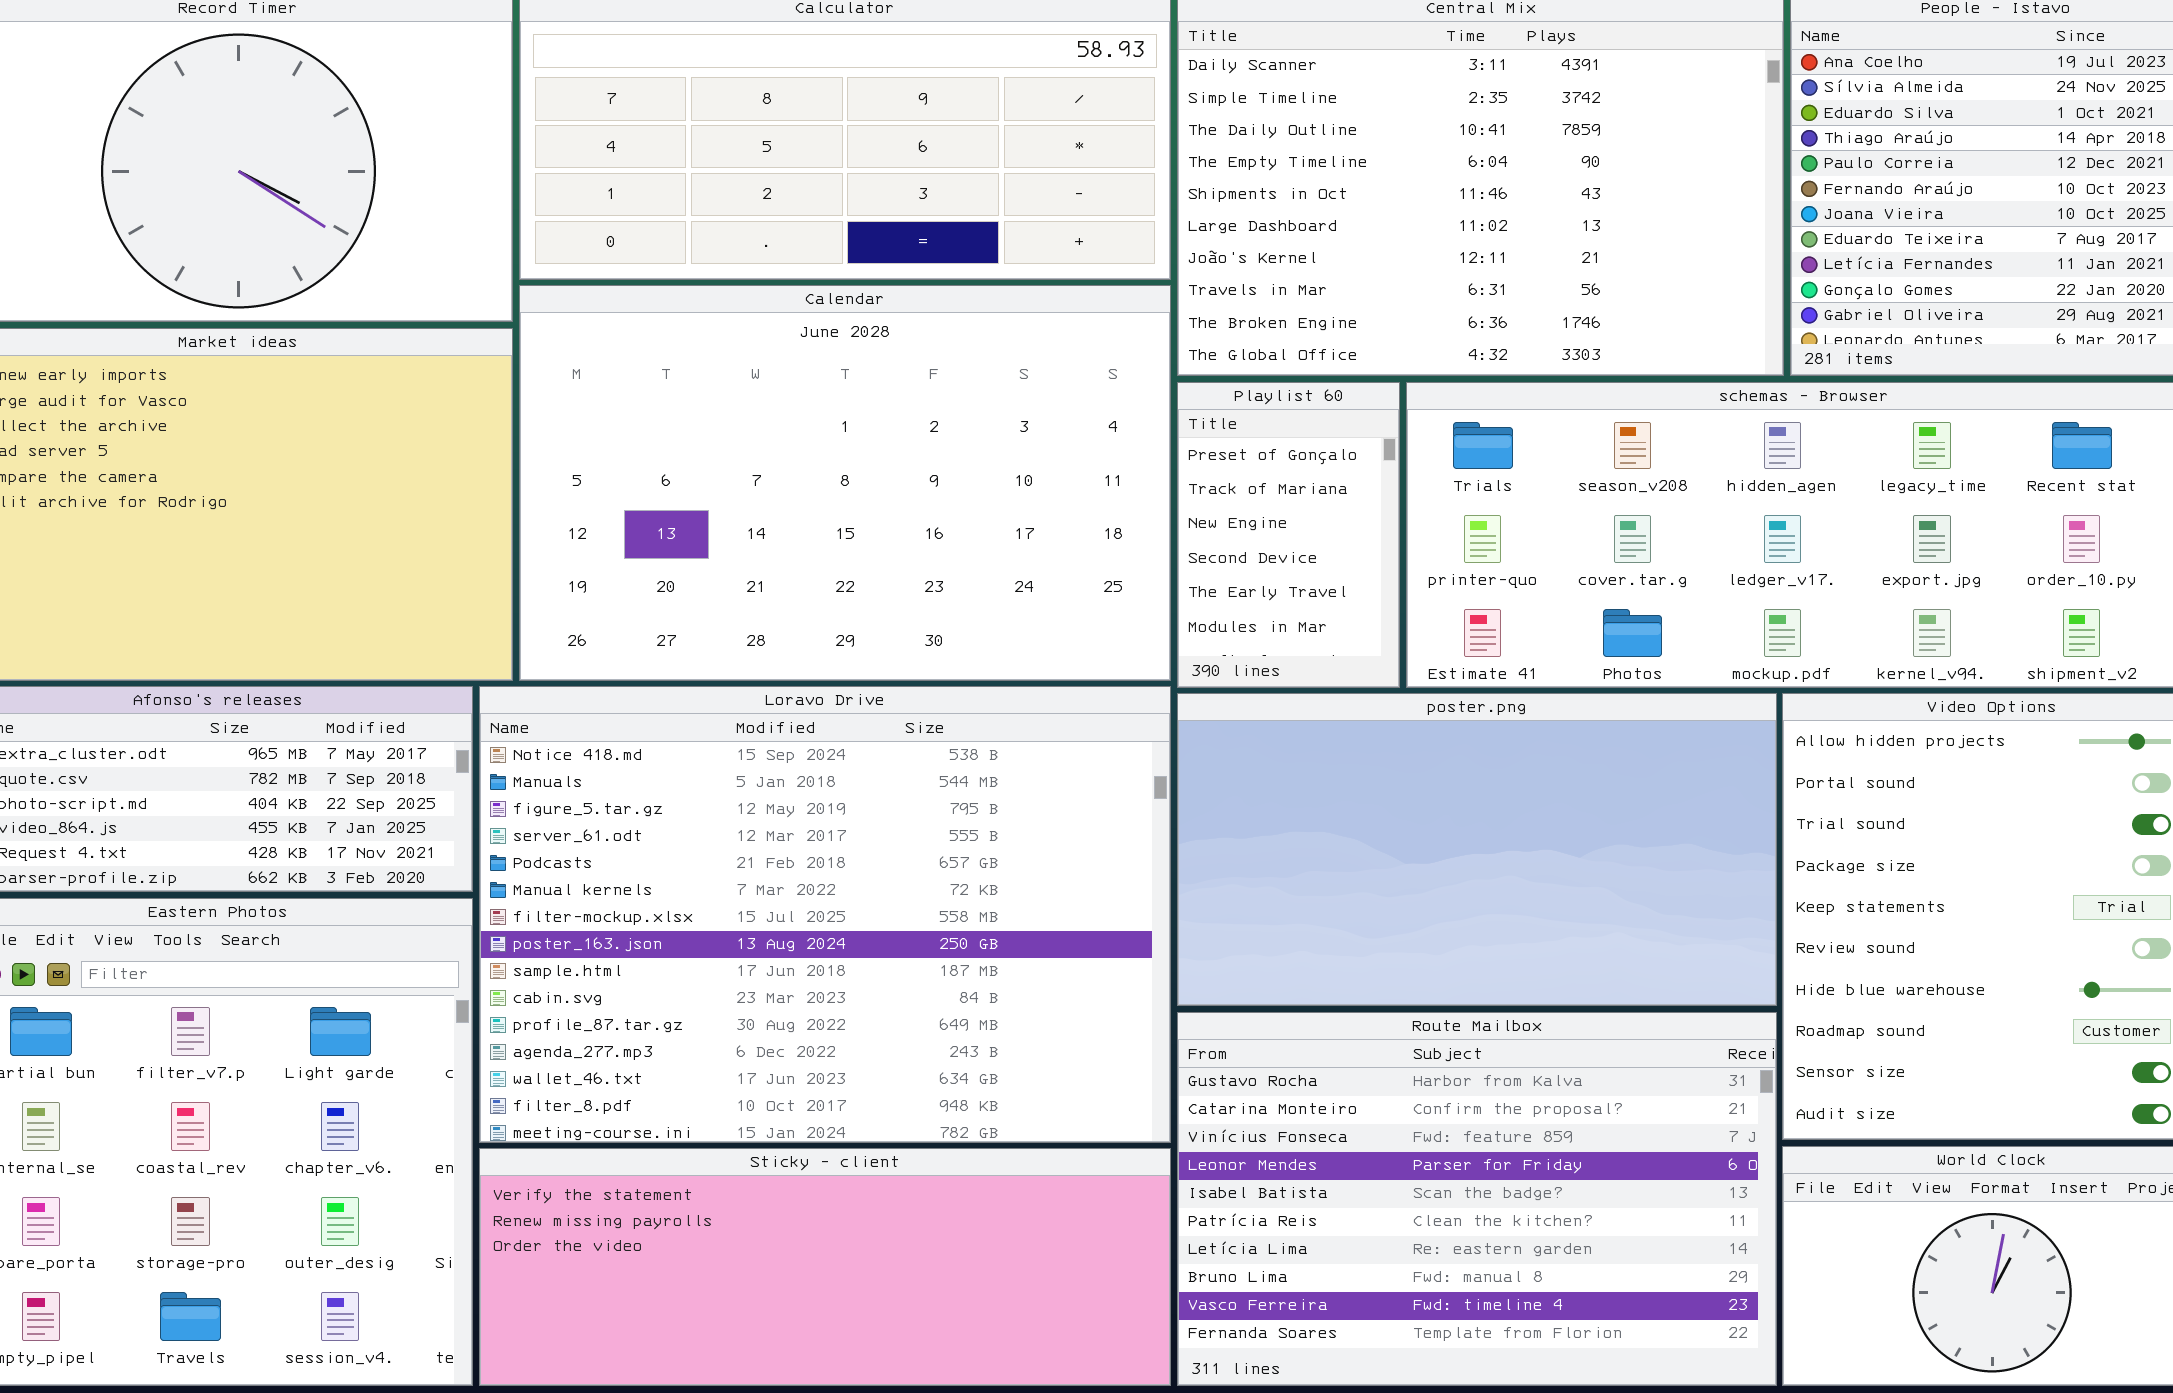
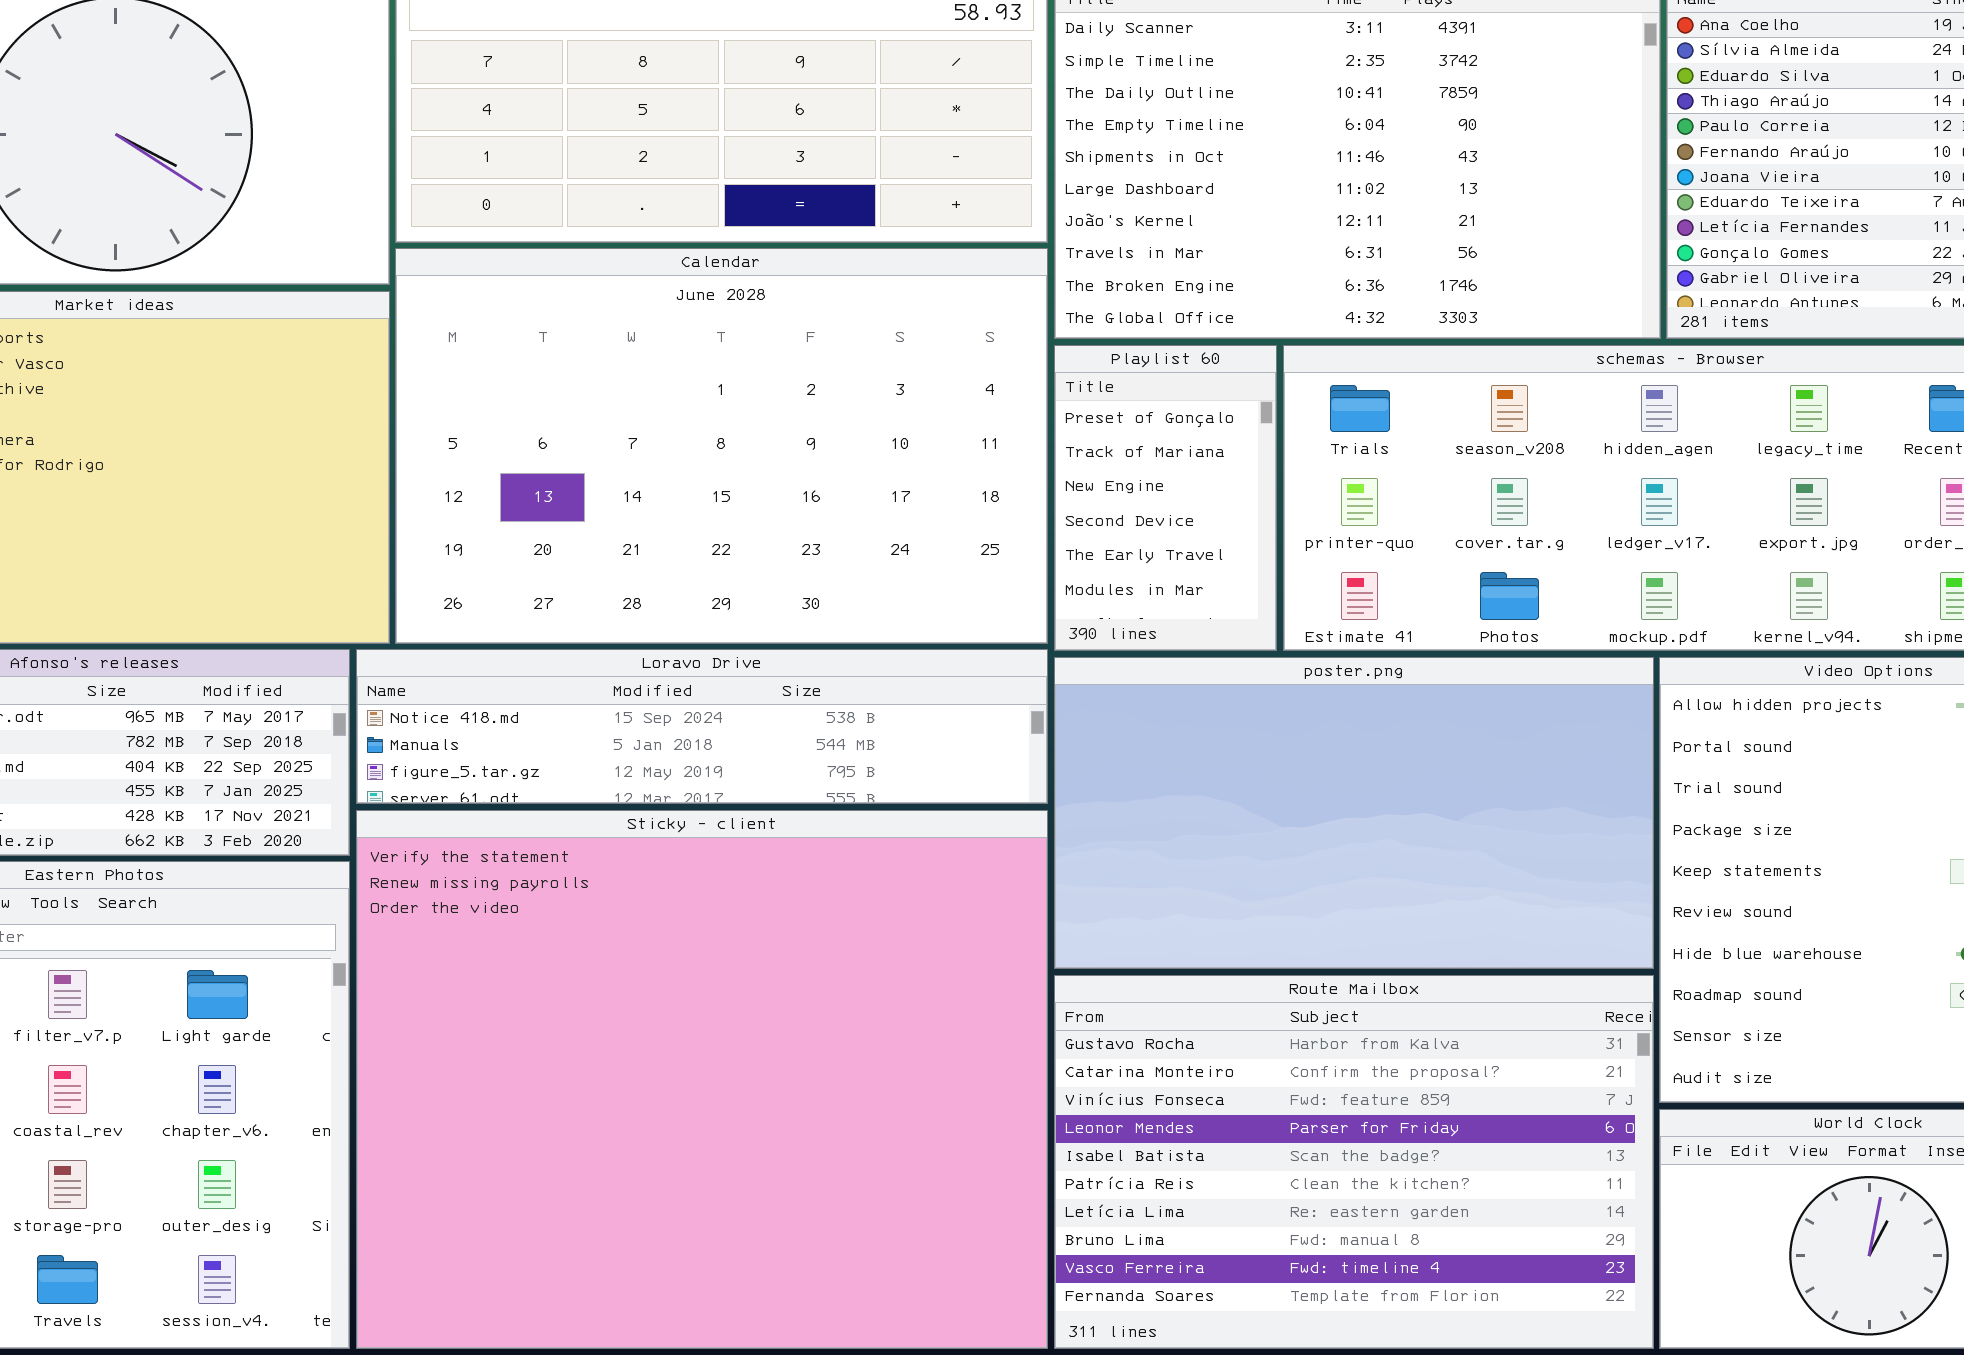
Loravo Drive: [479,686,1171,1143] -> [356,649,1048,804], resized
Sticky - client: [479,1148,1171,1386] -> [356,810,1048,1349], resized

